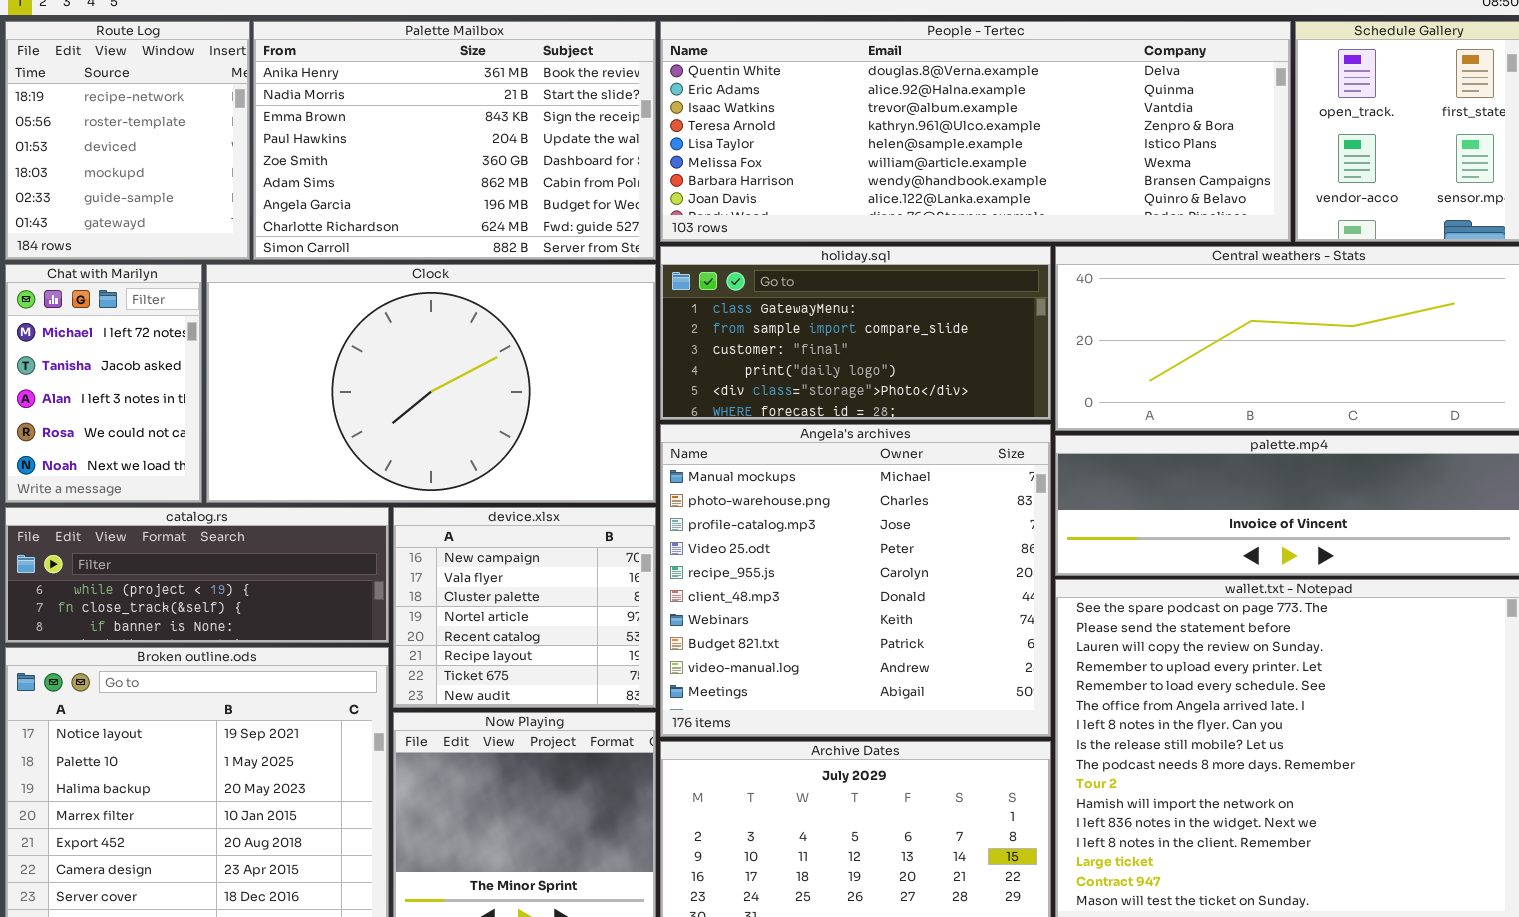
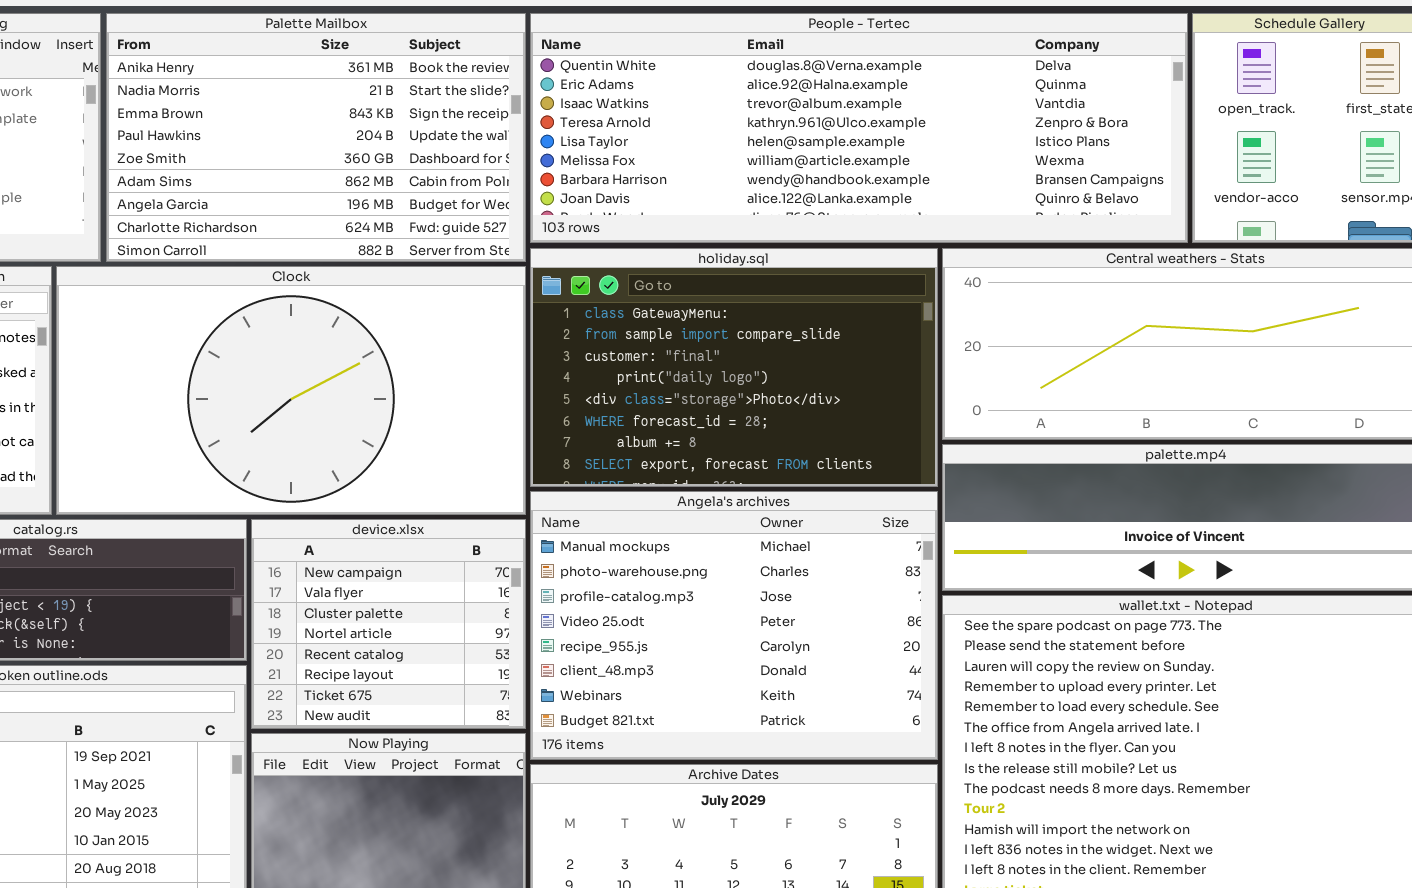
holiday.sql: [660,246,1051,420] -> [530,248,938,487], resized
Angela's archives: [660,424,1051,737] -> [530,491,938,760], resized

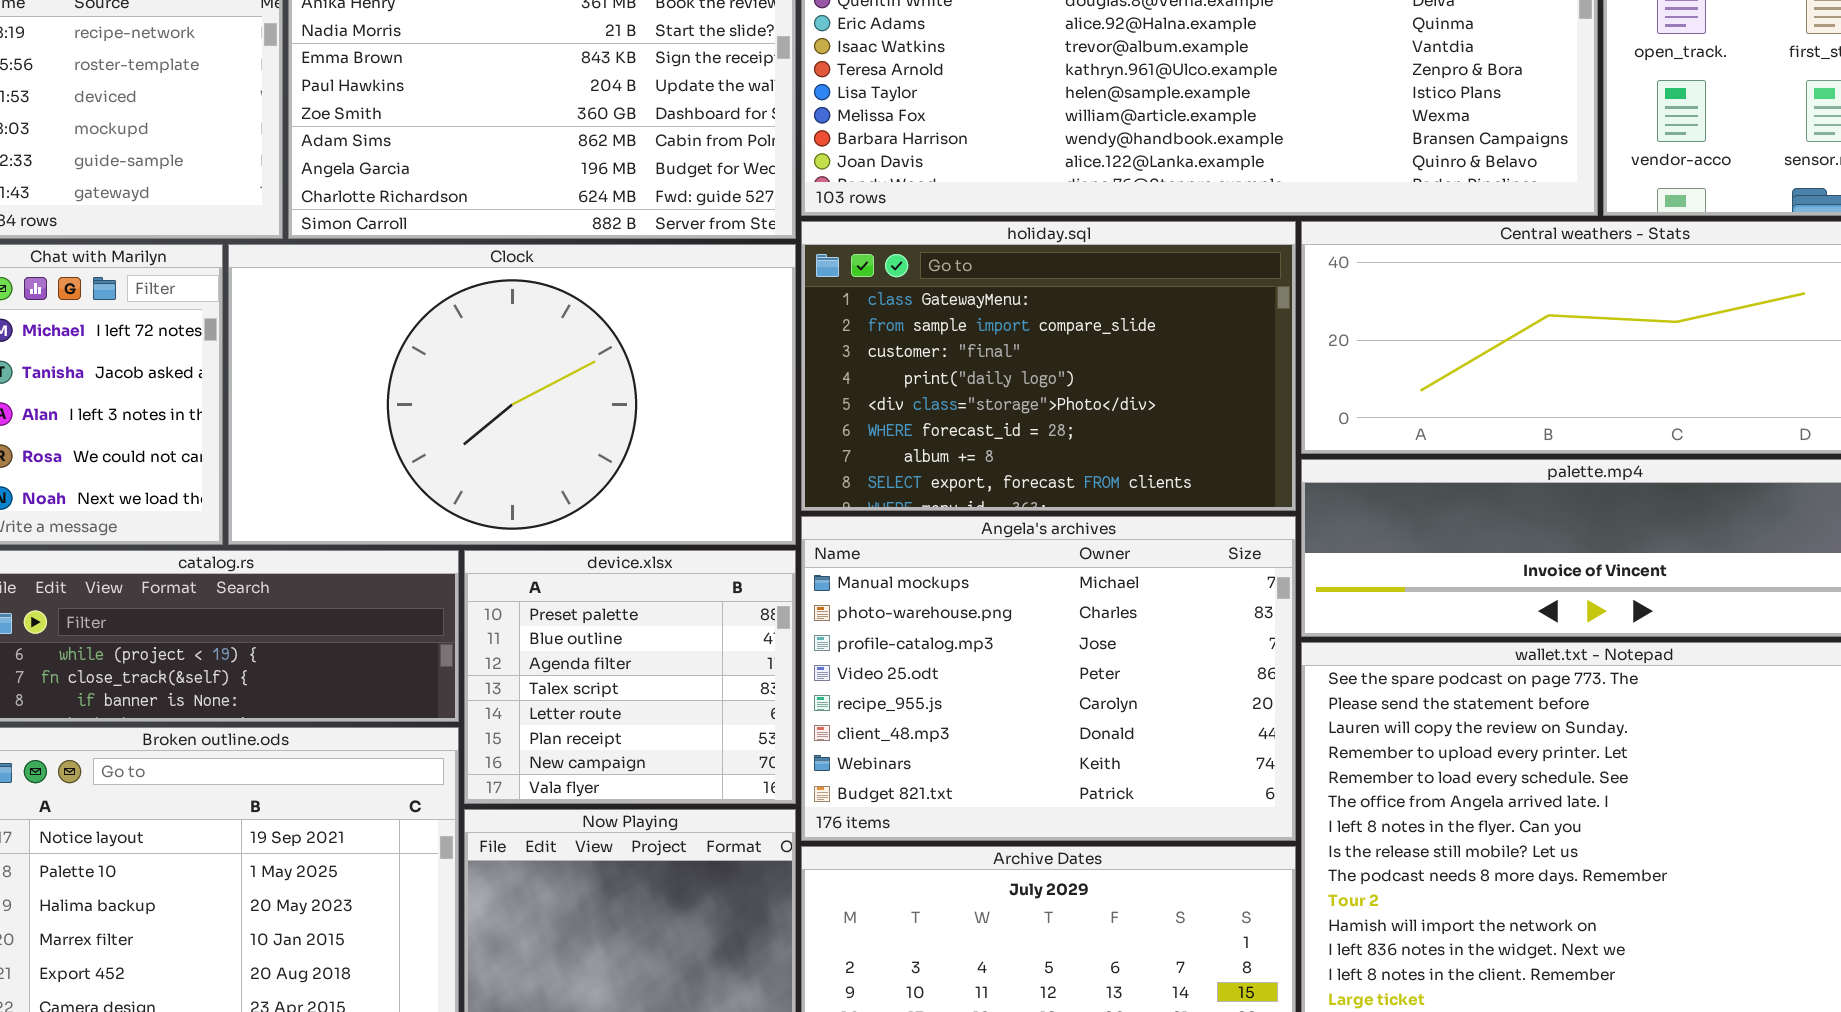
device.xlsx: [251,519,526,729] -> [464,550,796,804], scrolled up 6 rows

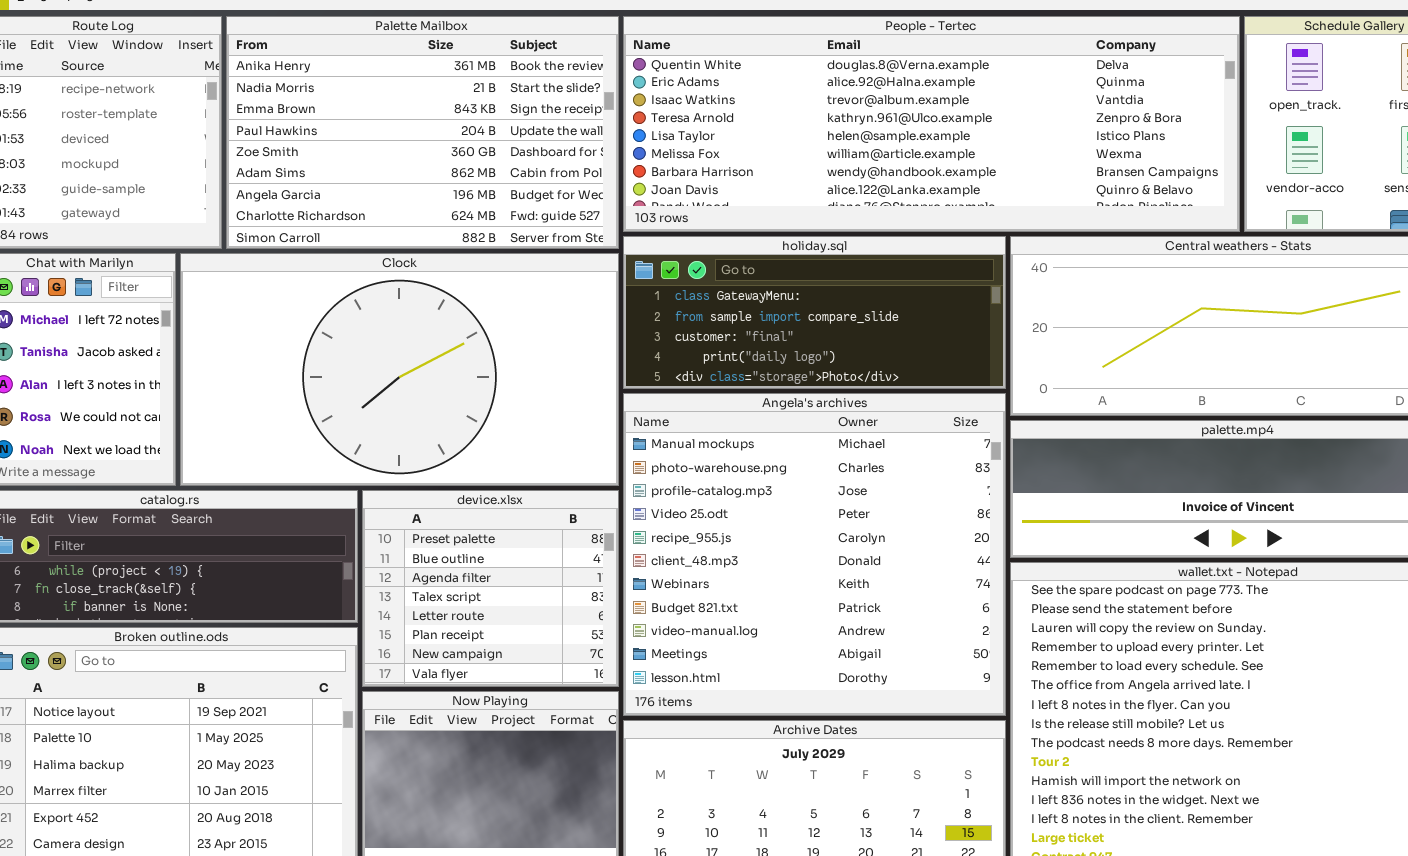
holiday.sql: [801,221,1296,511] -> [623,236,1006,389], resized
Angela's archives: [801,516,1296,841] -> [623,393,1006,716], resized

